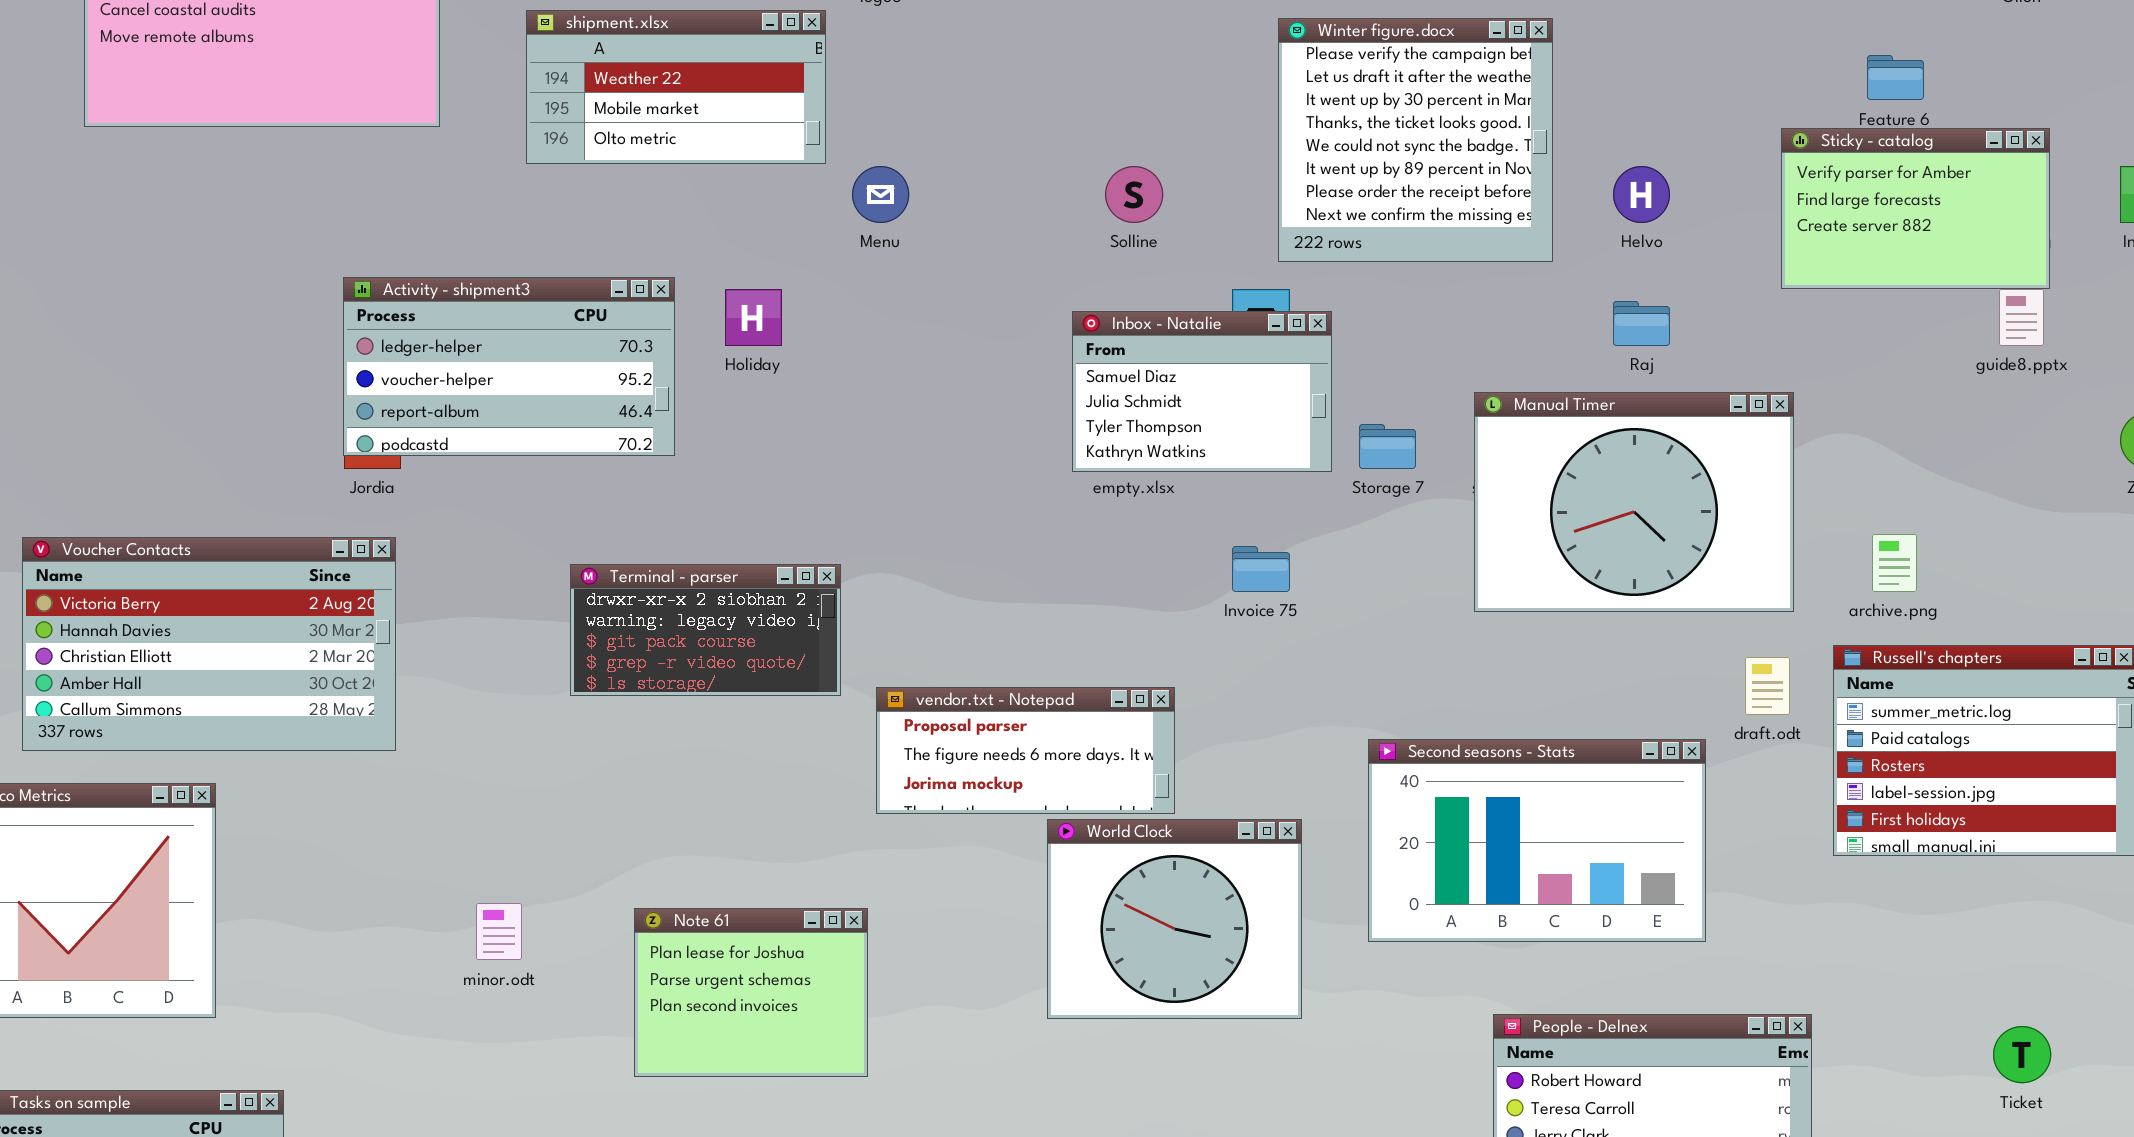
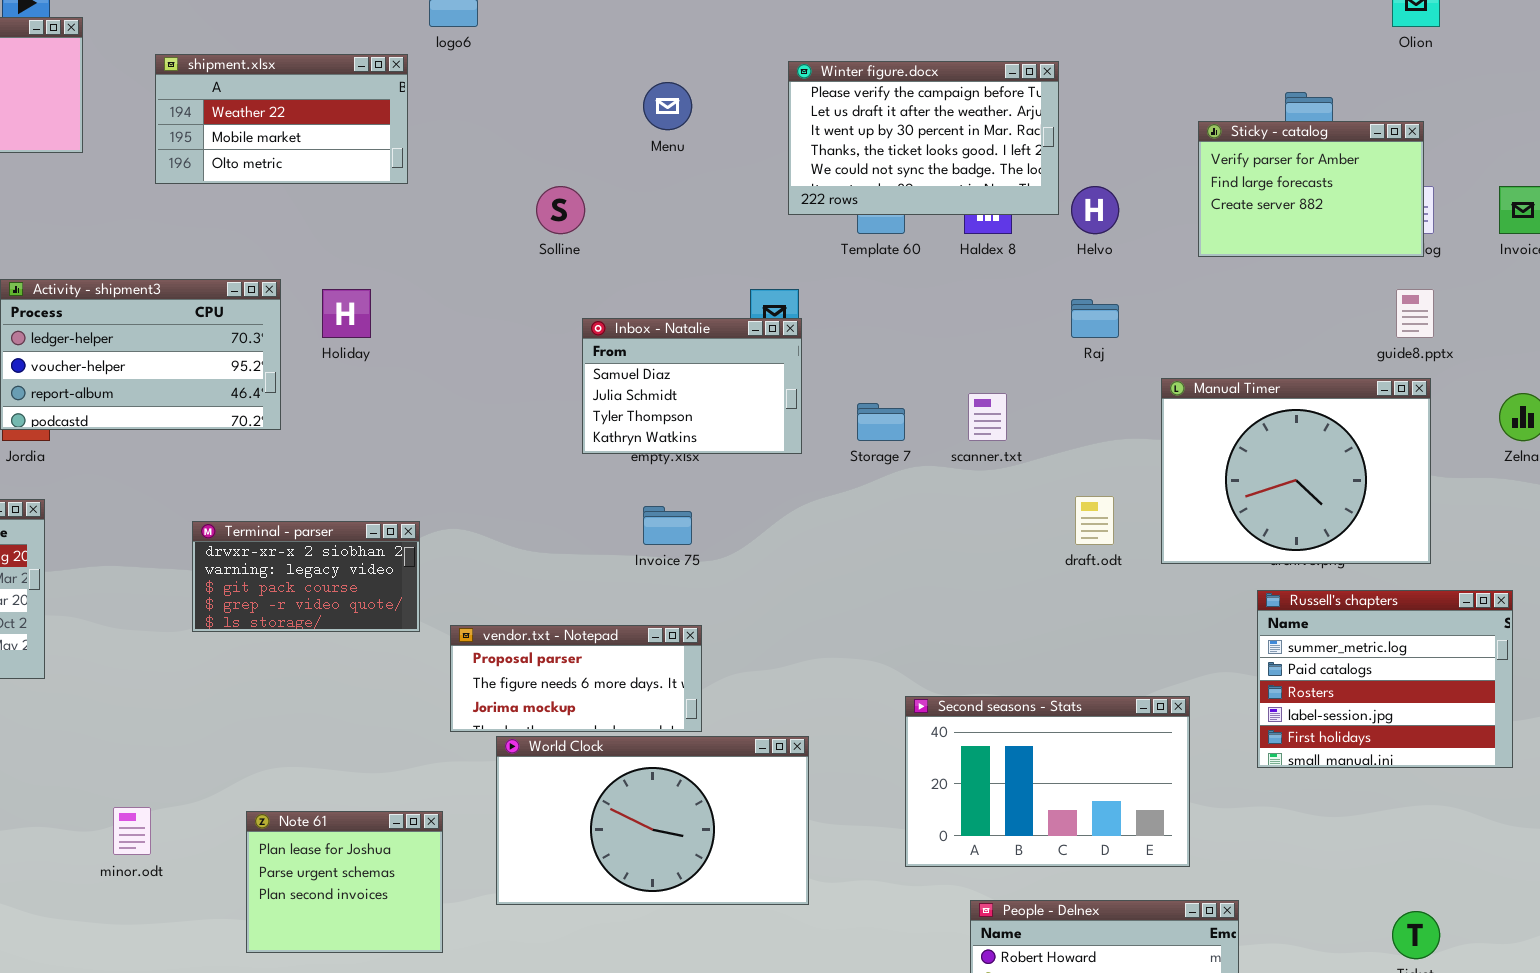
Winter figure.docx: [1278,18,1553,262] -> [788,61,1059,215], resized
Sticky - catalog: [1781,128,2050,289] -> [1198,121,1424,257], moved
Menu: [852,166,909,223] -> [643,82,692,130], moved
Solline: [1105,166,1163,223] -> [536,186,585,234], moved
Inbox - Natalie: [1072,311,1332,472] -> [582,318,802,454], moved
Manual Timer: [1474,392,1794,612] -> [1161,378,1431,564], moved
Invoice 75: [1232,546,1290,592] -> [643,506,692,545], moved
draft.odt: [1745,657,1790,715] -> [1075,496,1114,545], moved
Second seasons - Stats: [1368,739,1706,942] -> [905,696,1190,867], moved
World Clock: [1047,819,1302,1019] -> [496,736,809,905], resized

